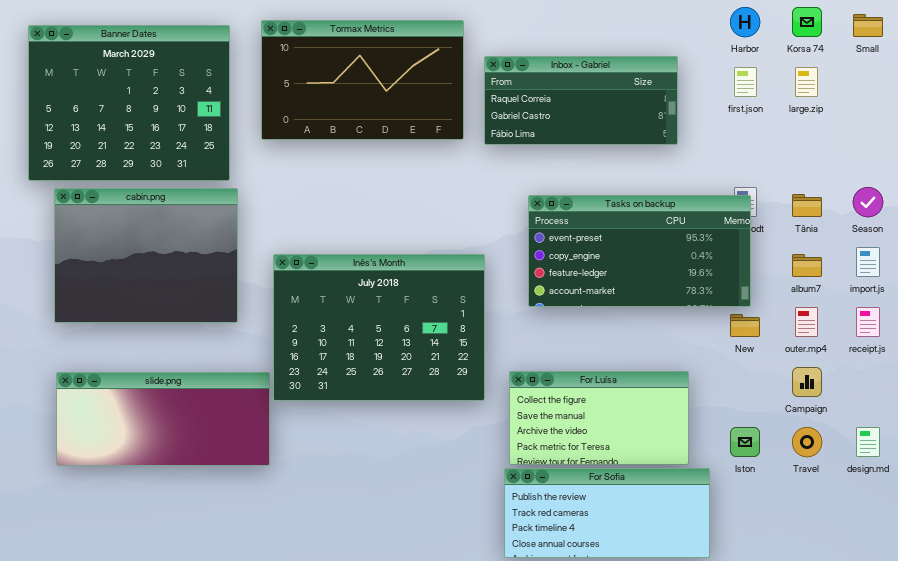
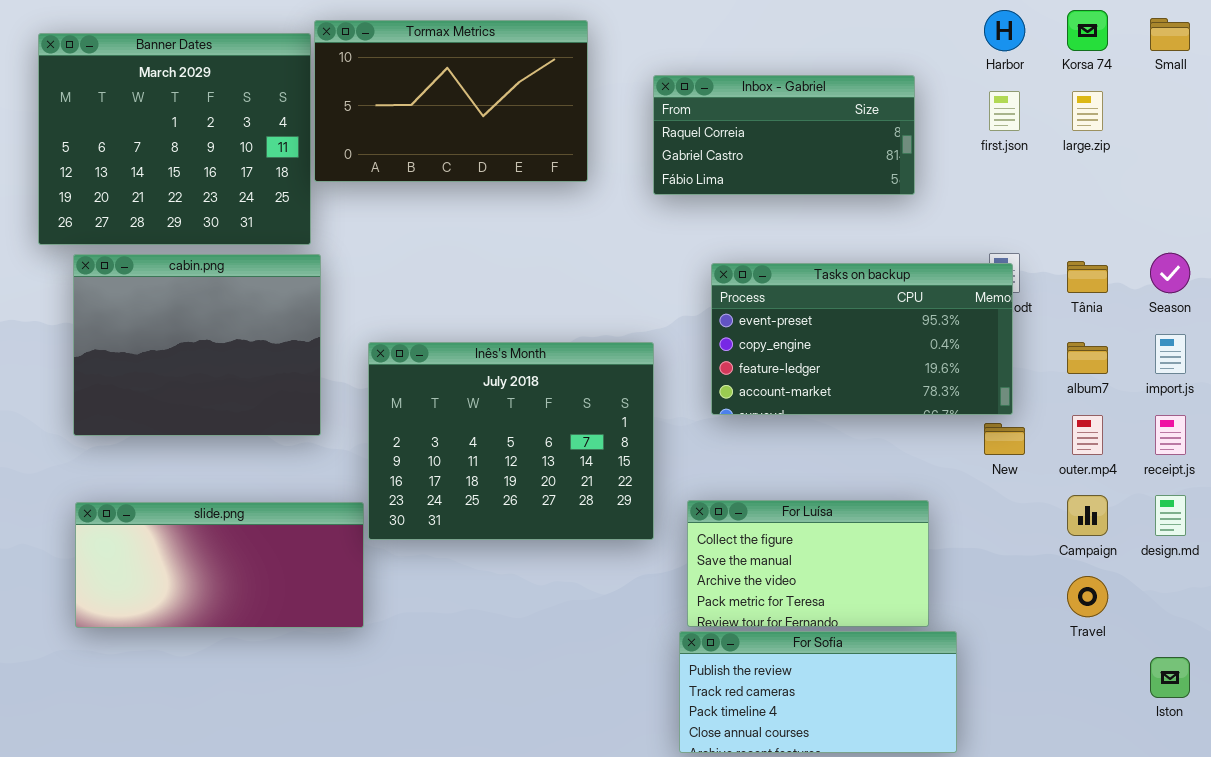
Tormax Metrics: [261,20,464,140] -> [314,20,588,182], moved
Iston: [730,427,760,457] -> [1150,657,1190,698], moved
design.md: [856,427,880,457] -> [1155,495,1186,536], moved

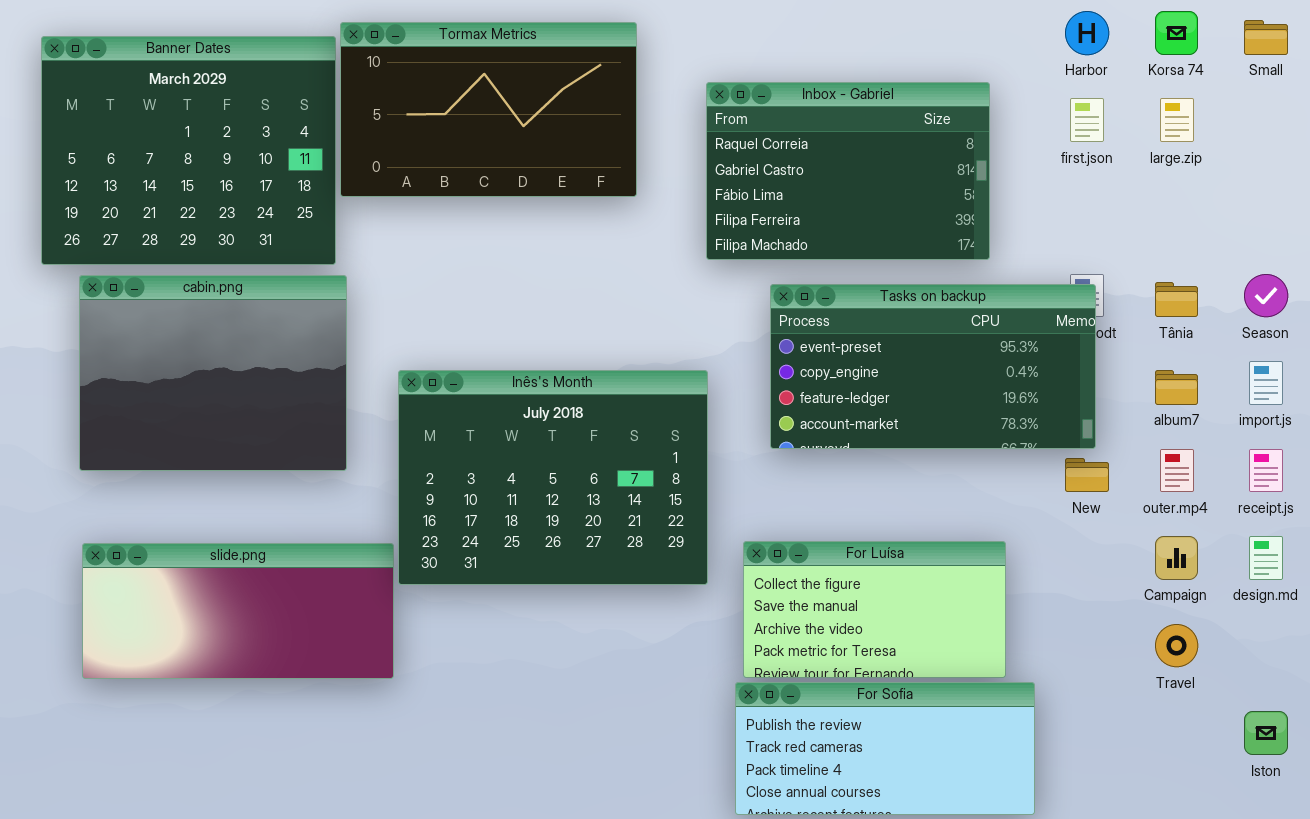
Inbox - Gabriel: [653,75,915,195] -> [706,82,990,260], resized

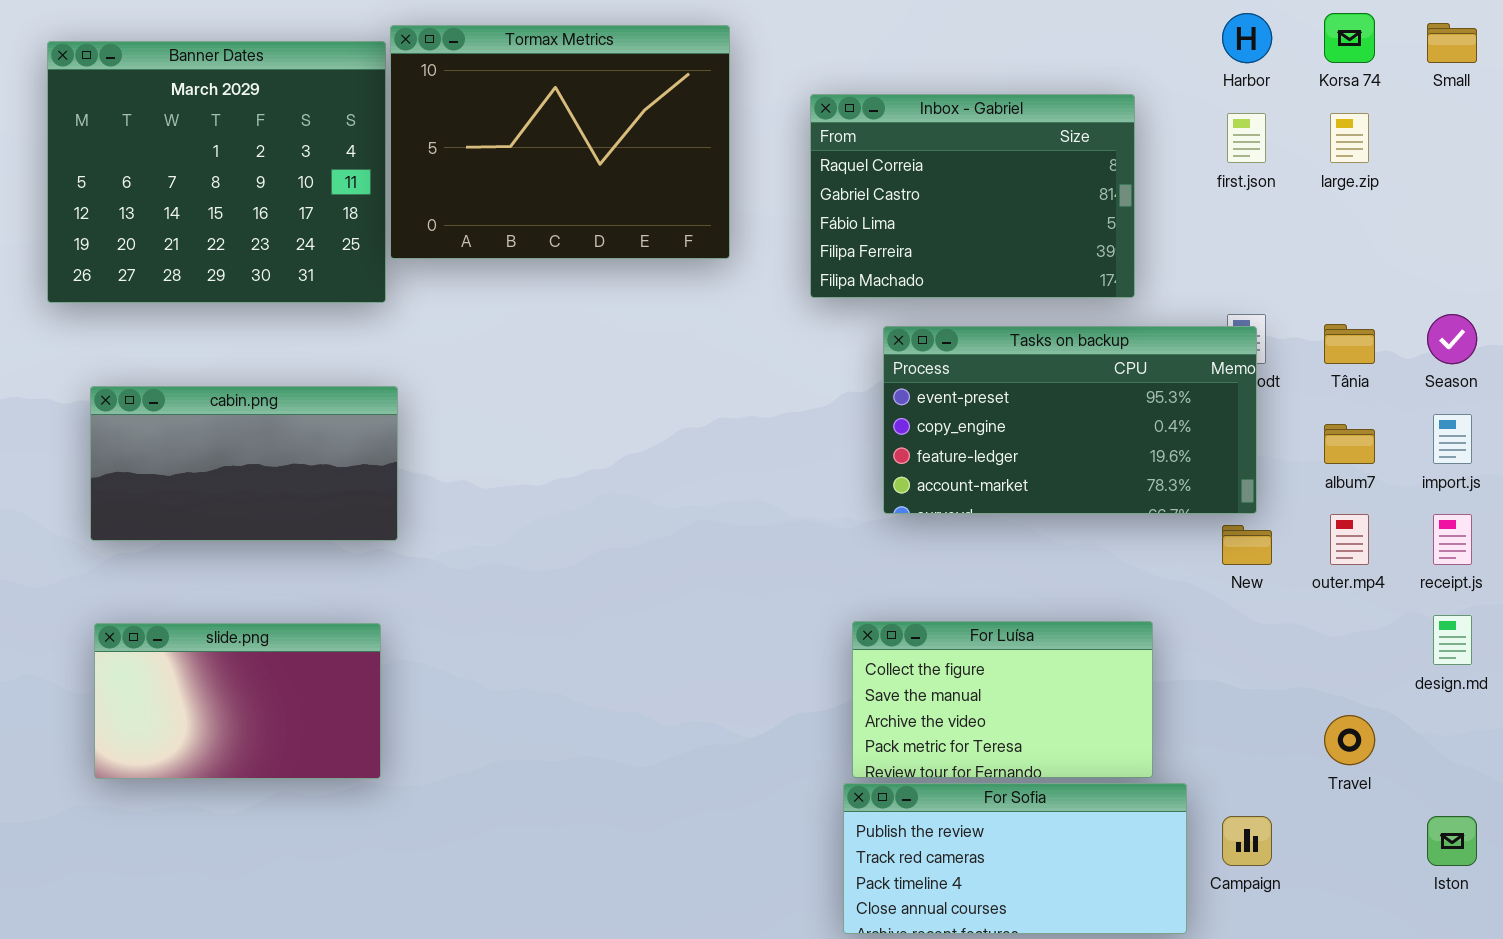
Tormax Metrics: [340,22,637,197] -> [390,25,730,259], resized
cabin.png: [79,275,347,471] -> [90,386,398,541], resized
Inês's Month: [398,370,708,585] -> none, closed
Campaign: [1155,536,1198,580] -> [1222,816,1272,866], moved
slide.png: [82,543,394,679] -> [94,623,381,779], resized

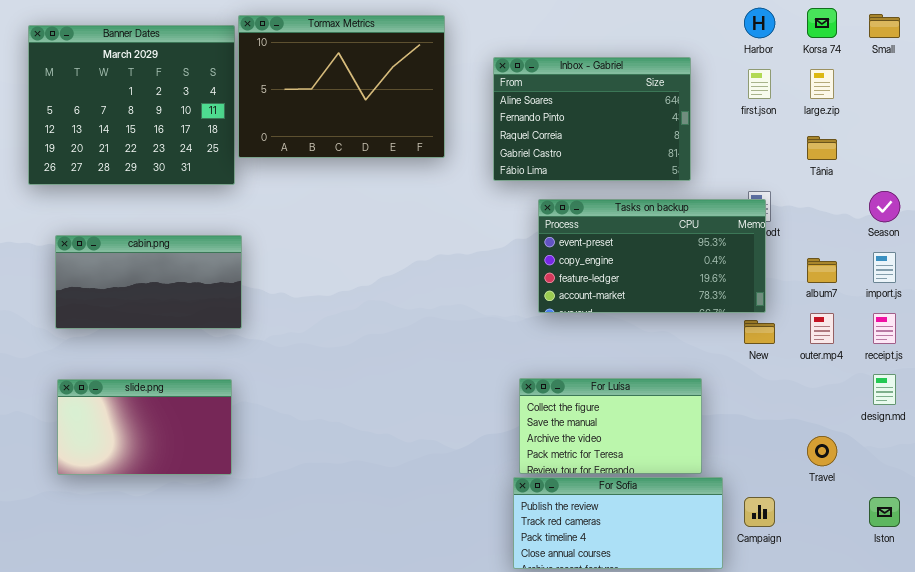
Inbox - Gabriel: [810,94,1135,298] -> [493,57,691,181], scrolled up 2 rows
Tânia: [1324,324,1375,364] -> [807,136,837,160], moved

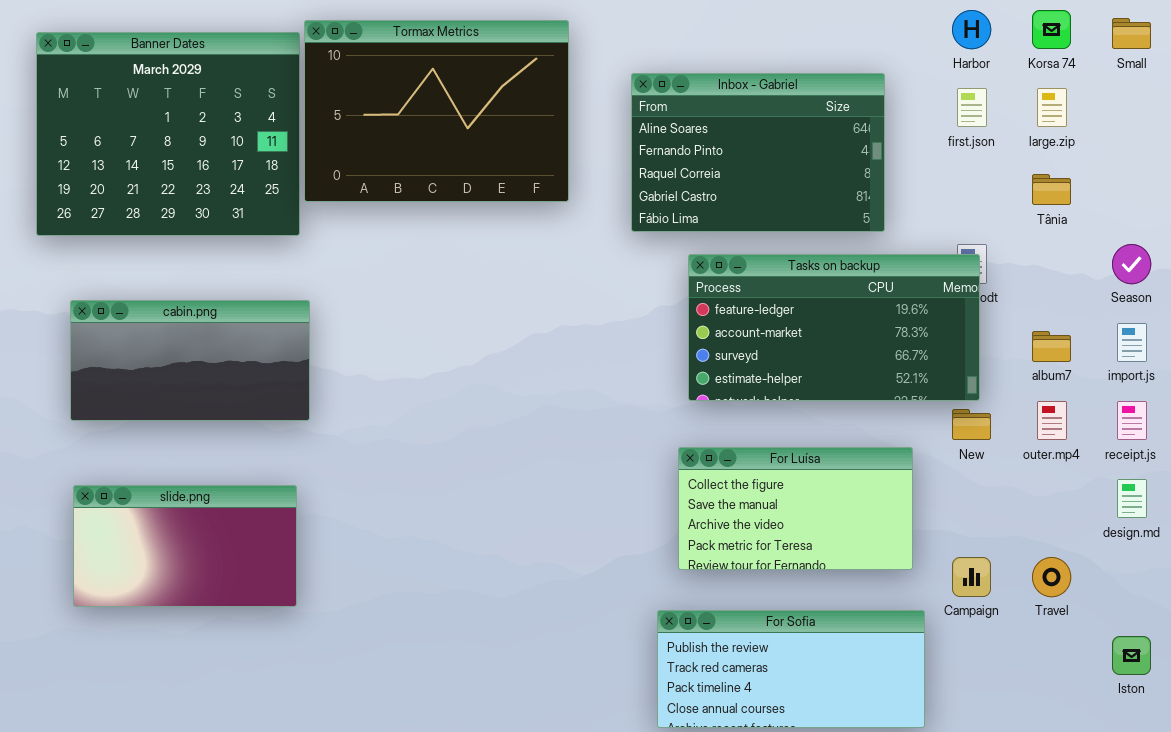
Tasks on backup: [538,199,766,313] -> [688,254,980,401], scrolled down 2 rows
For Luísa: [519,378,702,474] -> [678,447,913,570], moved
Campaign: [744,497,775,527] -> [952,557,991,597], moved

